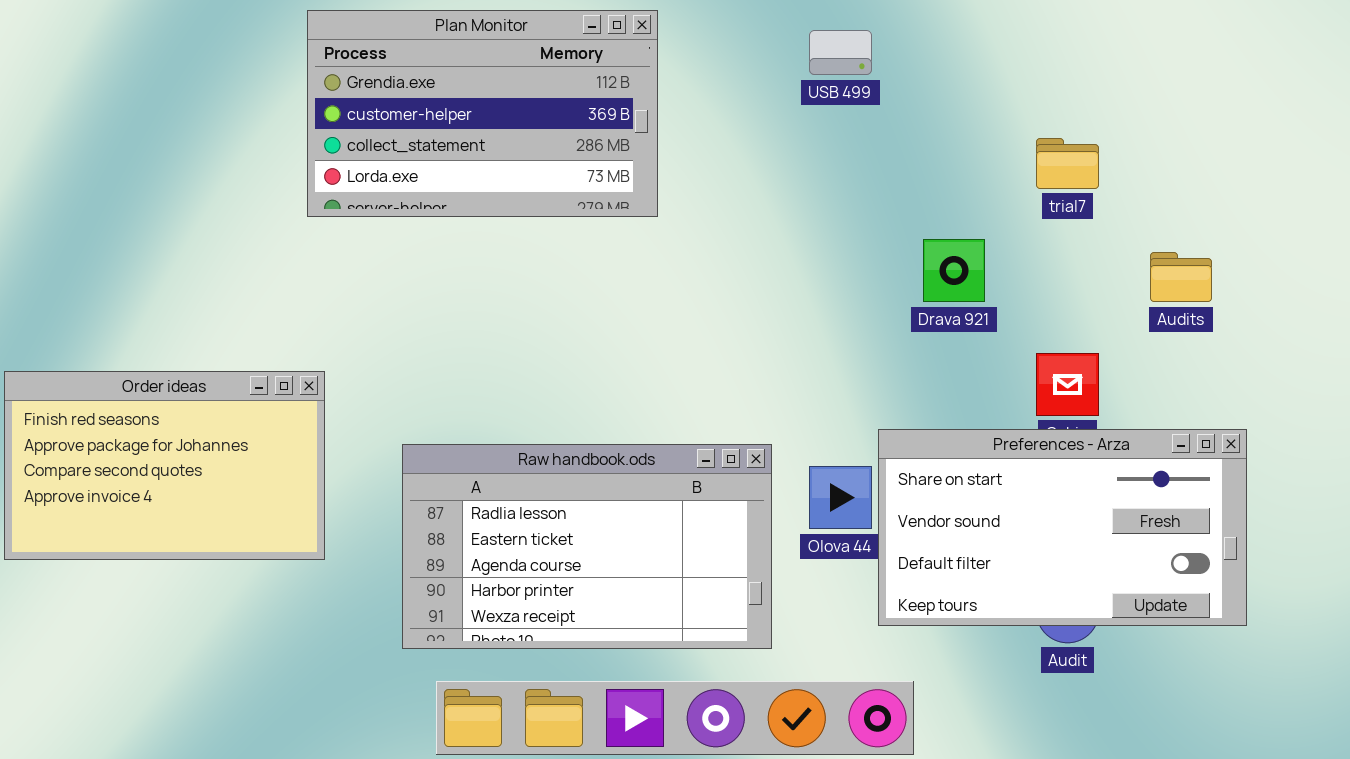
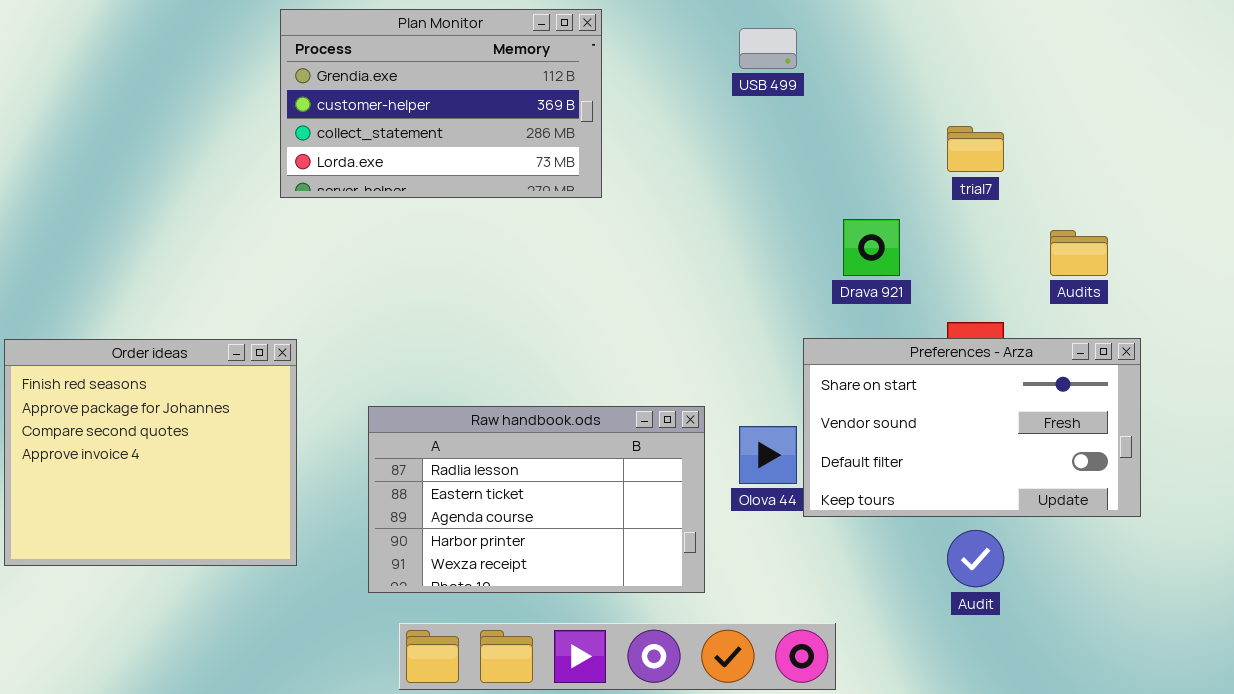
Order ideas: [4,371,325,560] -> [4,339,297,566], resized
Preferences - Arza: [878,429,1247,626] -> [803,338,1141,517], moved

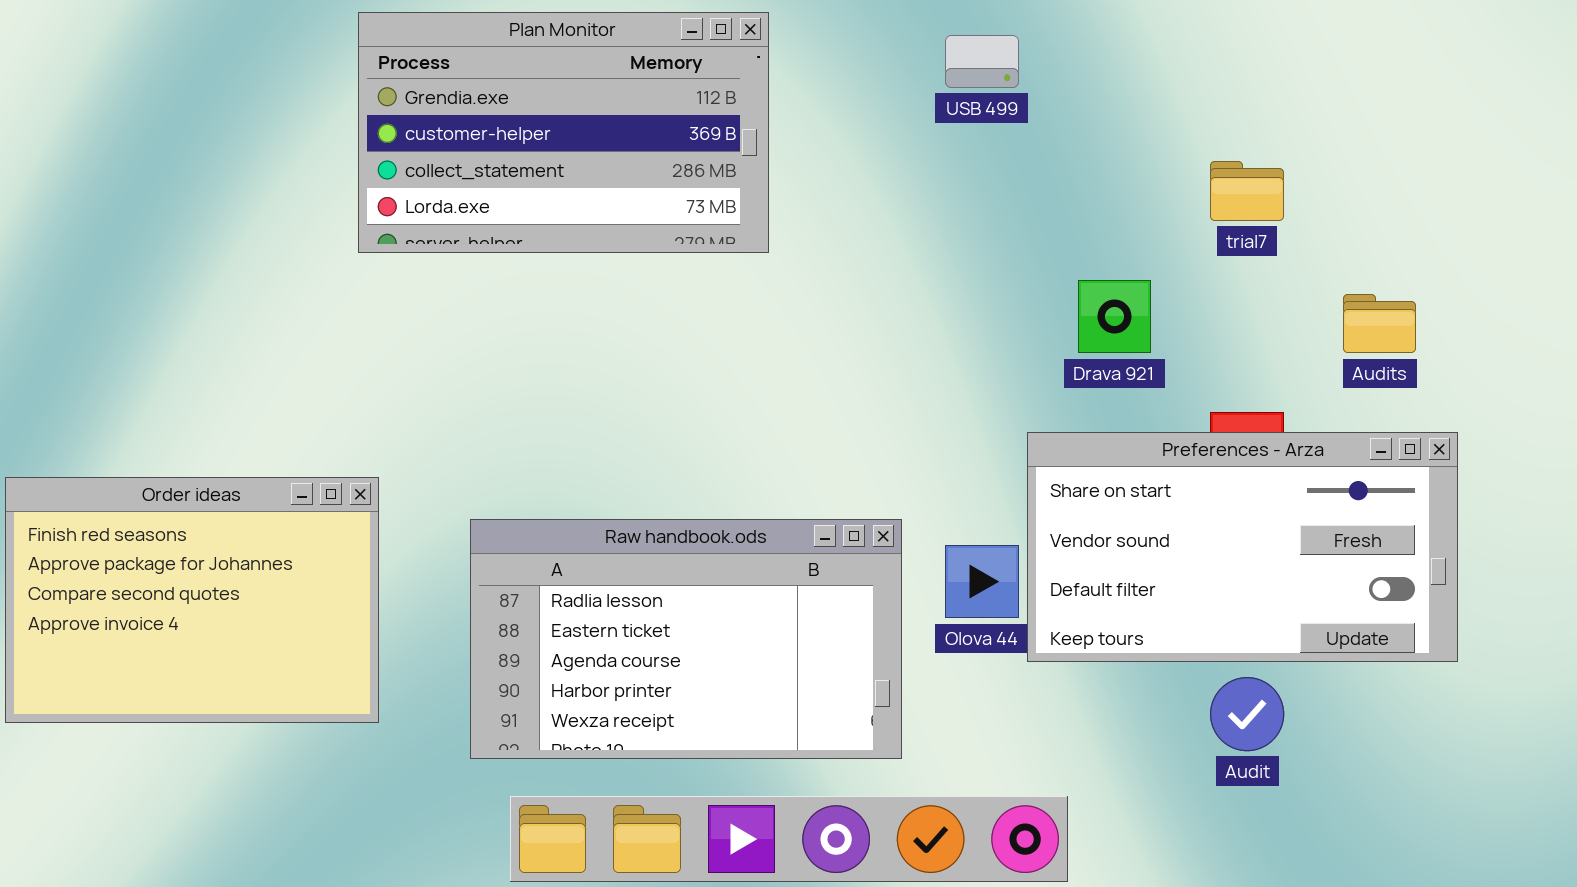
Order ideas: [4,339,297,566] -> [5,477,379,723], resized

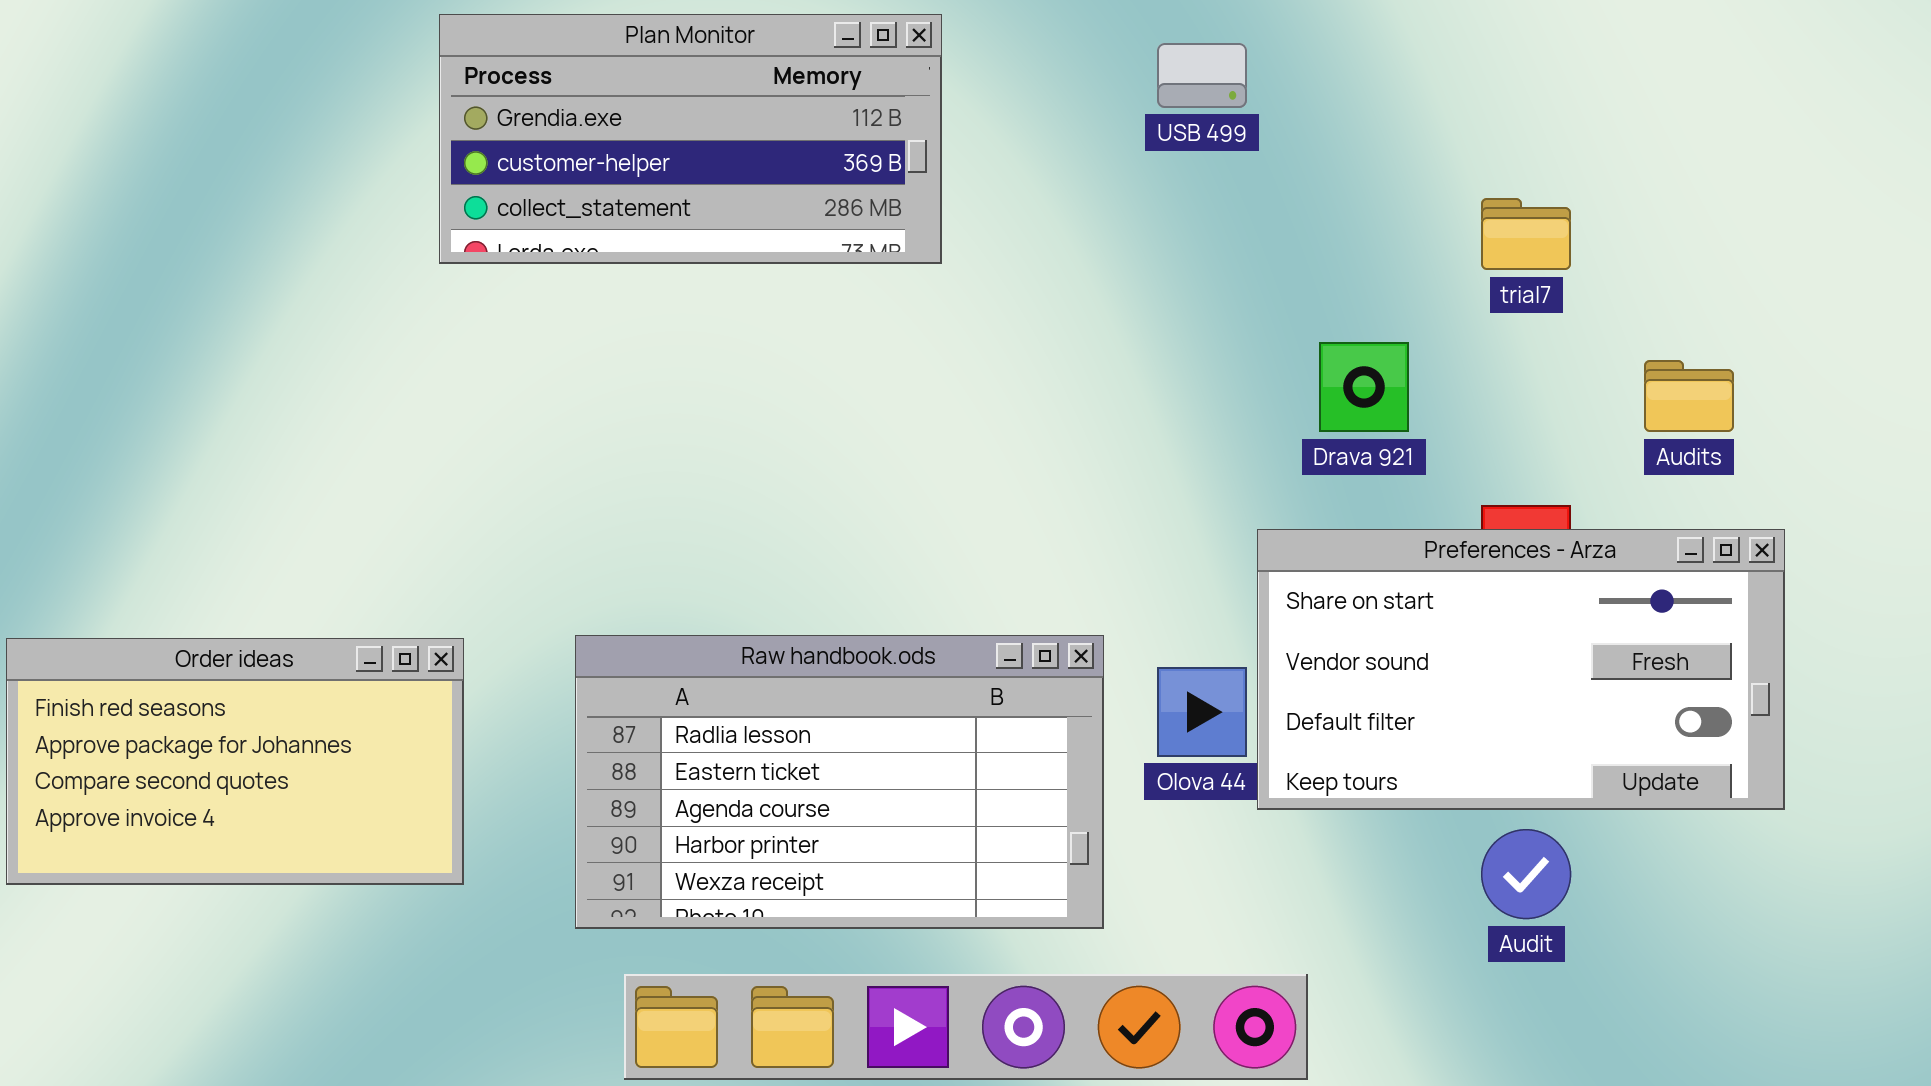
Plan Monitor: [358,12,769,253] -> [439,14,942,264], resized
Order ideas: [5,477,379,723] -> [6,638,464,885], resized

